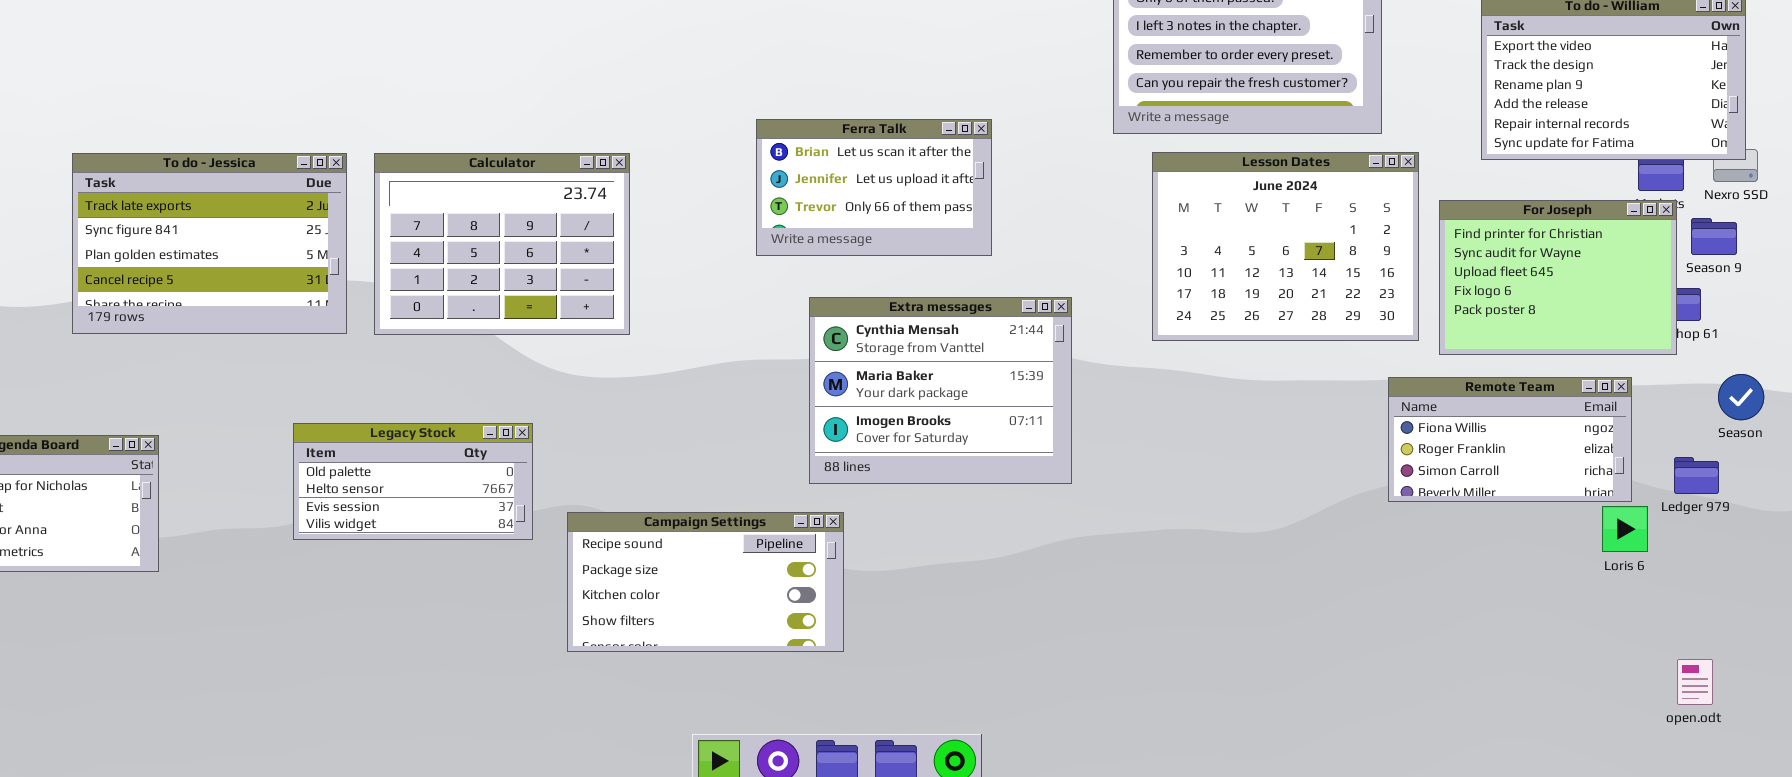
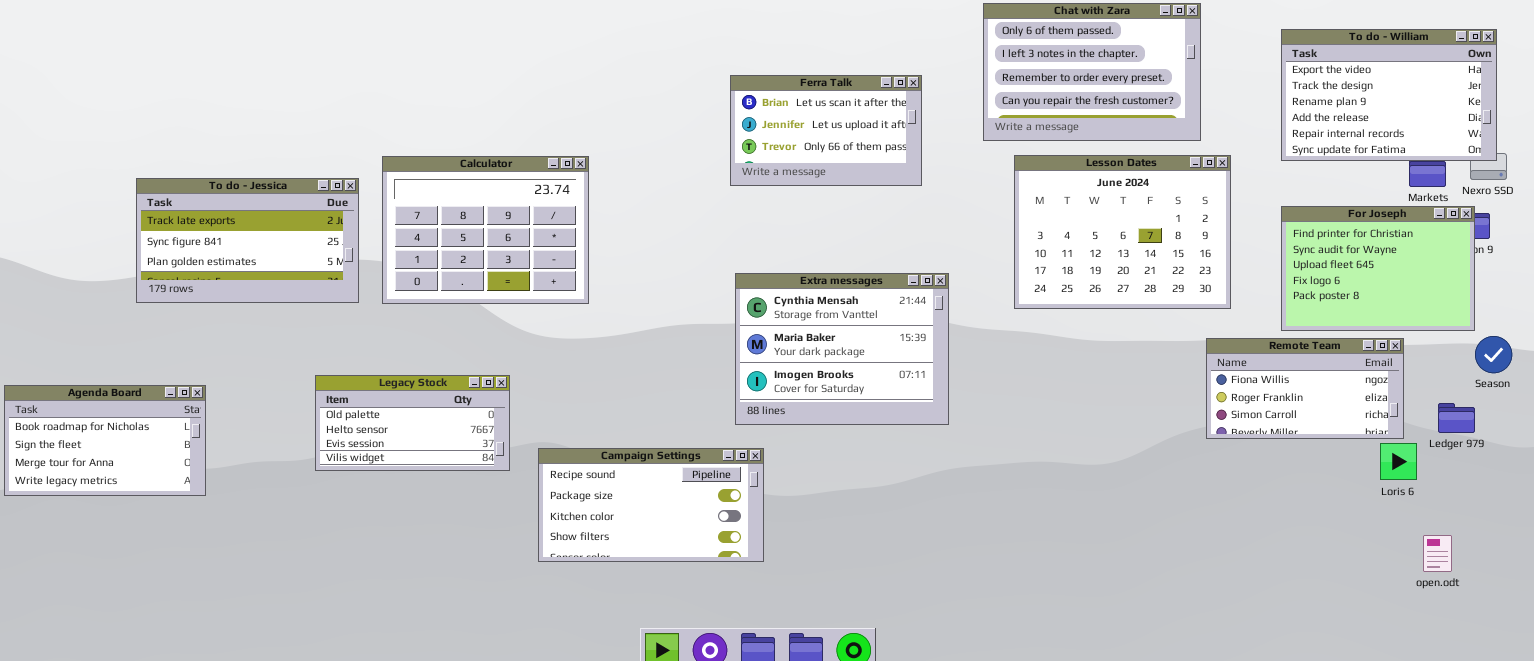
Ferra Talk: [756,119,992,256] -> [730,75,922,186], moved
To do - Jessica: [72,153,347,334] -> [136,178,359,303], resized
For Joseph: [1439,200,1677,355] -> [1281,206,1475,331], moved
open.odt: [1677,659,1713,705] -> [1423,535,1452,572], moved

